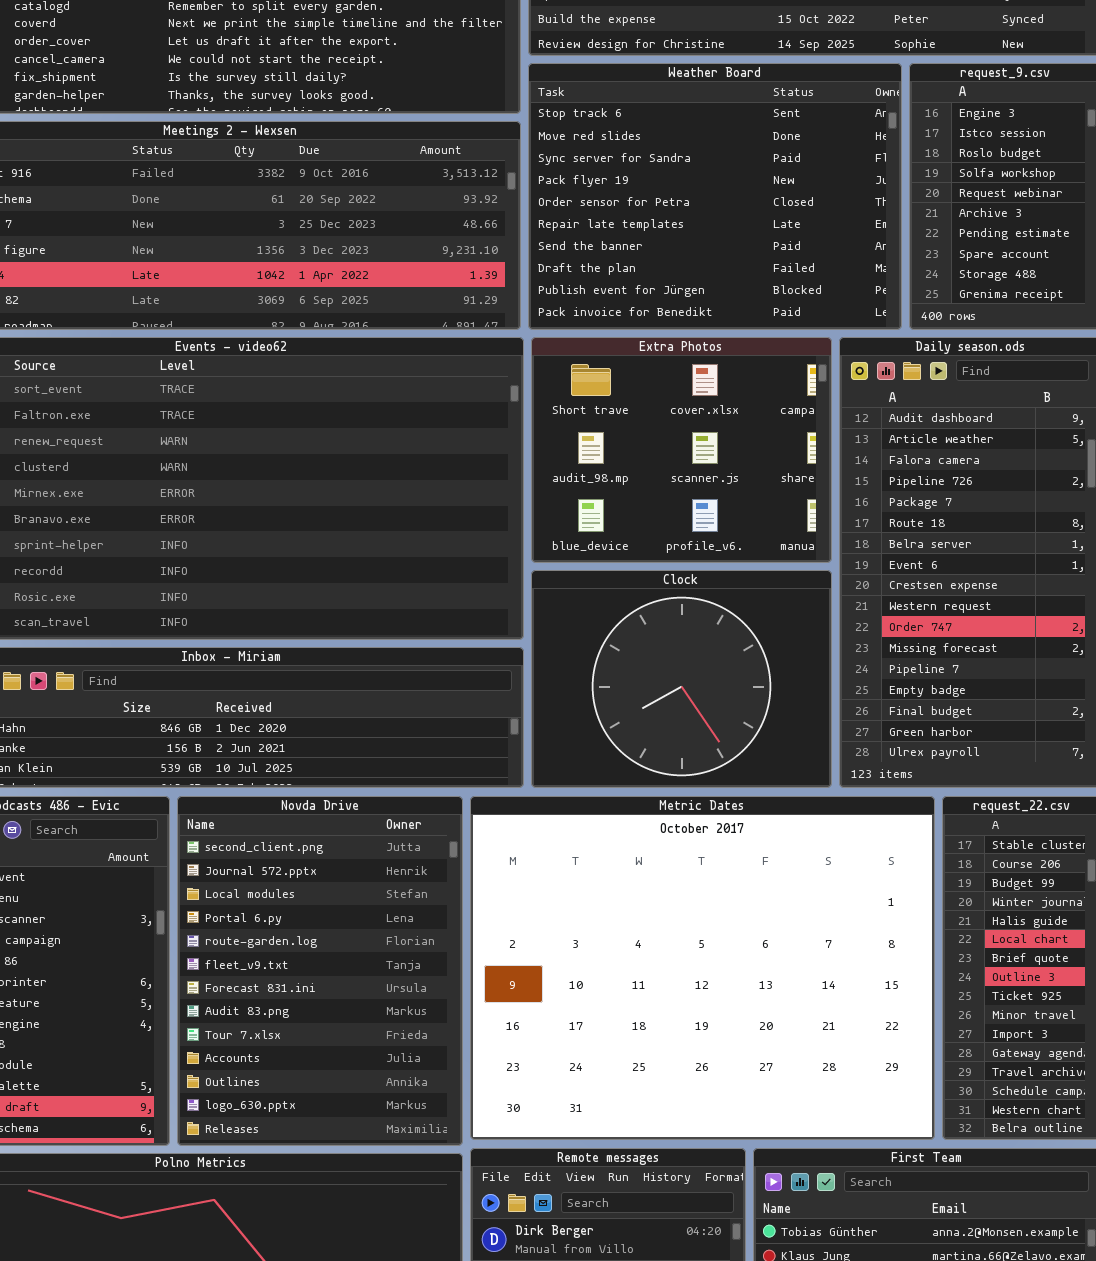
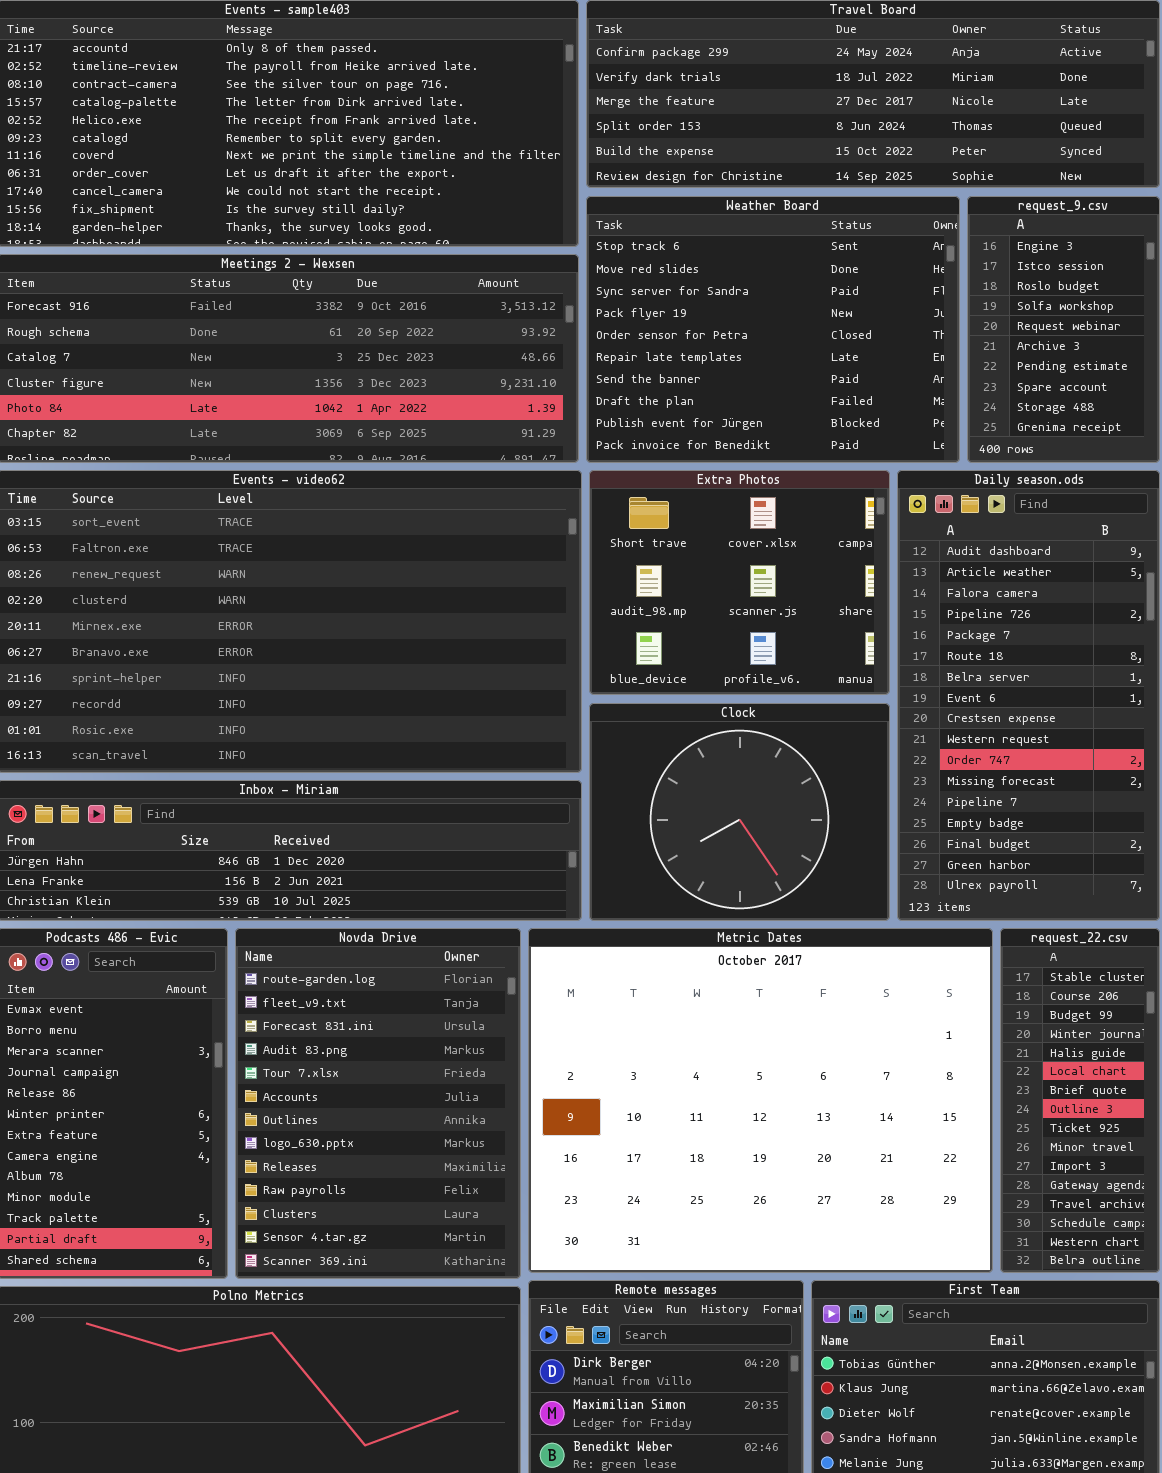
Novda Drive: [177,796,463,1146] -> [235,928,521,1279], scrolled down 4 rows

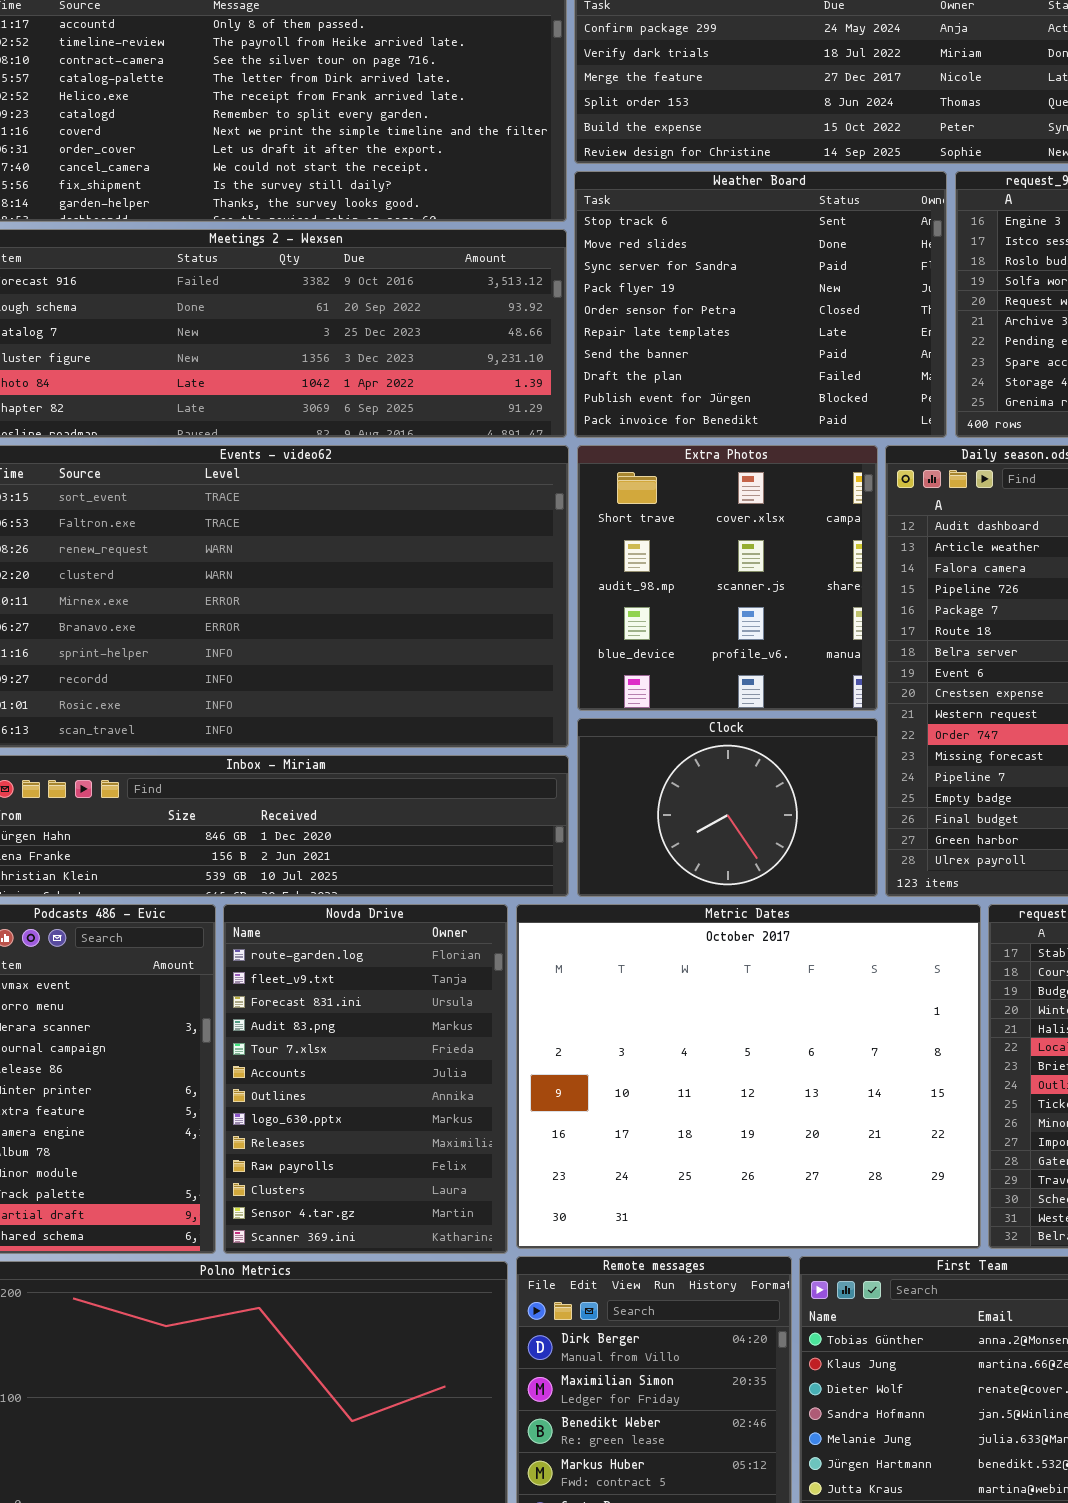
Extra Photos: [589,470,890,695] -> [577,445,878,711], resized
Clock: [589,703,890,921] -> [577,718,878,897], resized

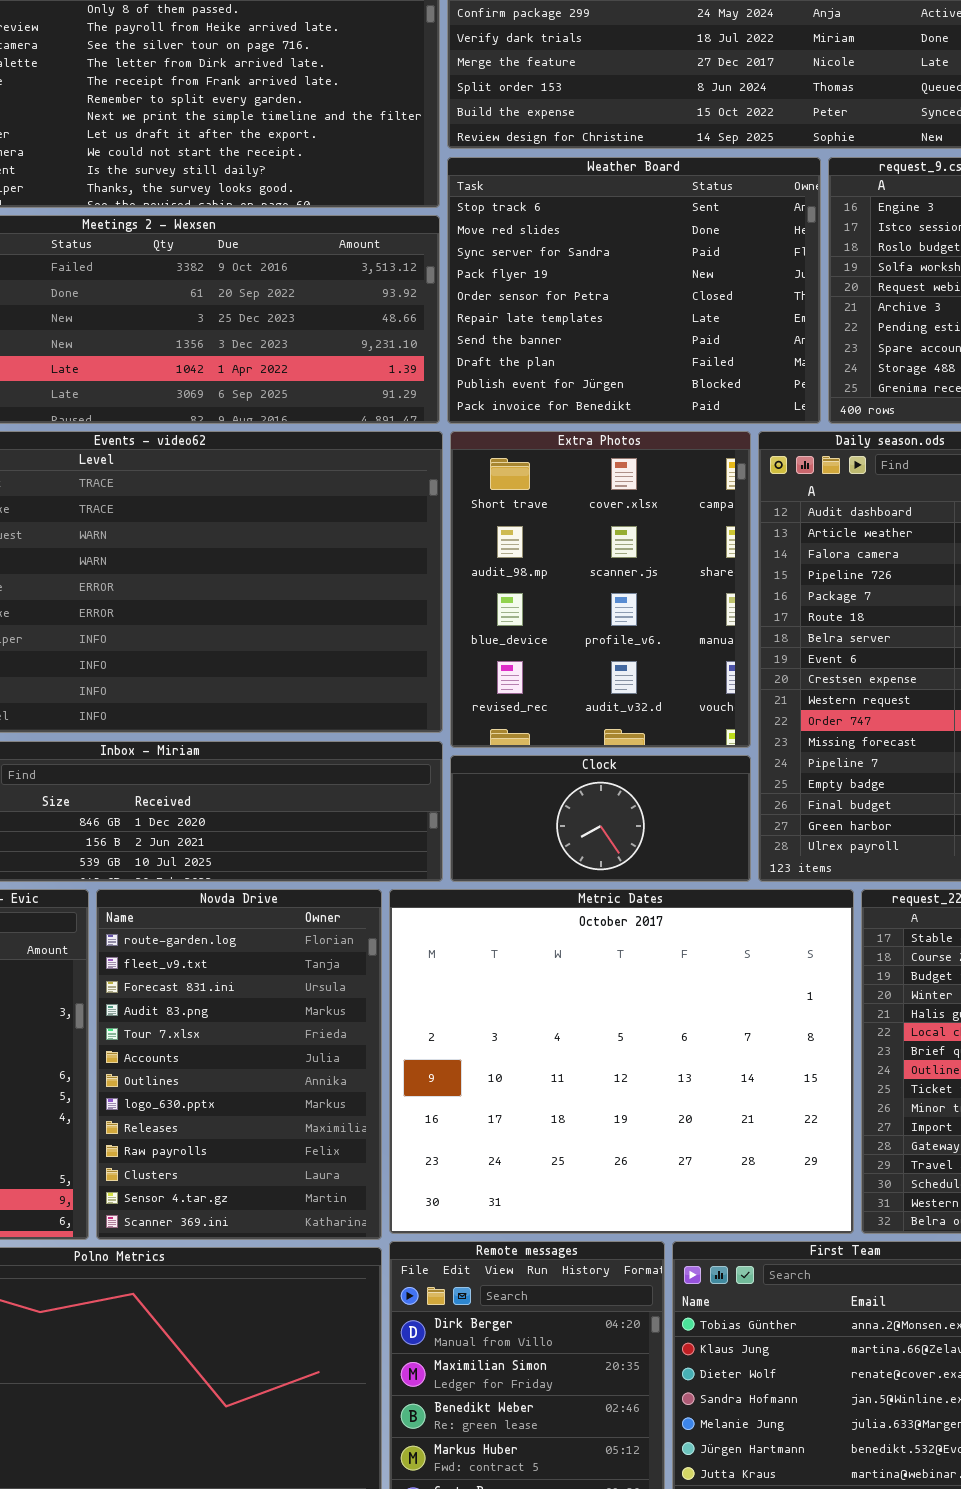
Extra Photos: [577,445,878,711] -> [450,431,751,748], resized
Clock: [577,718,878,897] -> [450,755,751,882], resized

